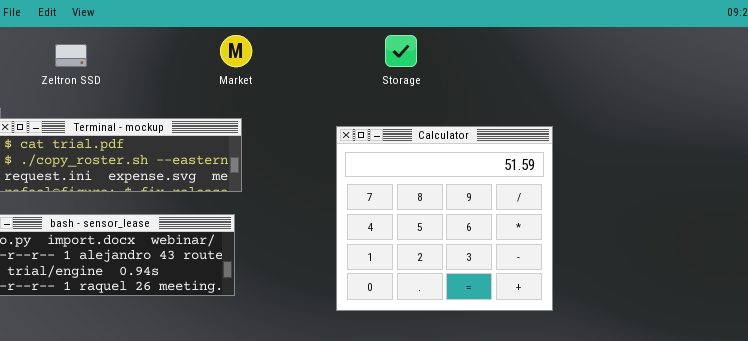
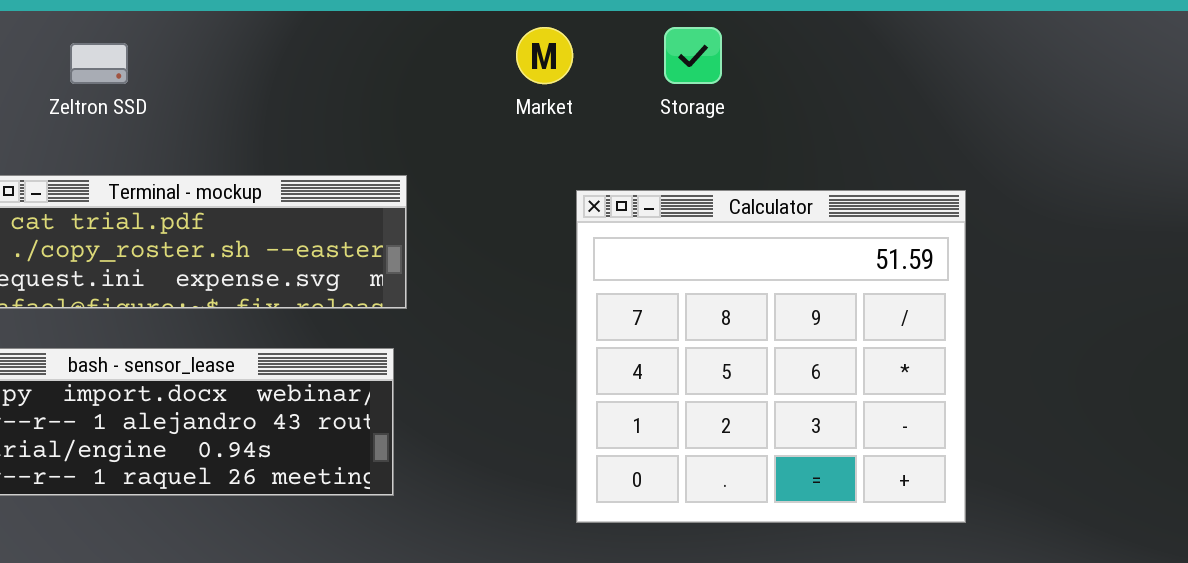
Market: [220,35,252,67] -> [516,27,573,84], moved

